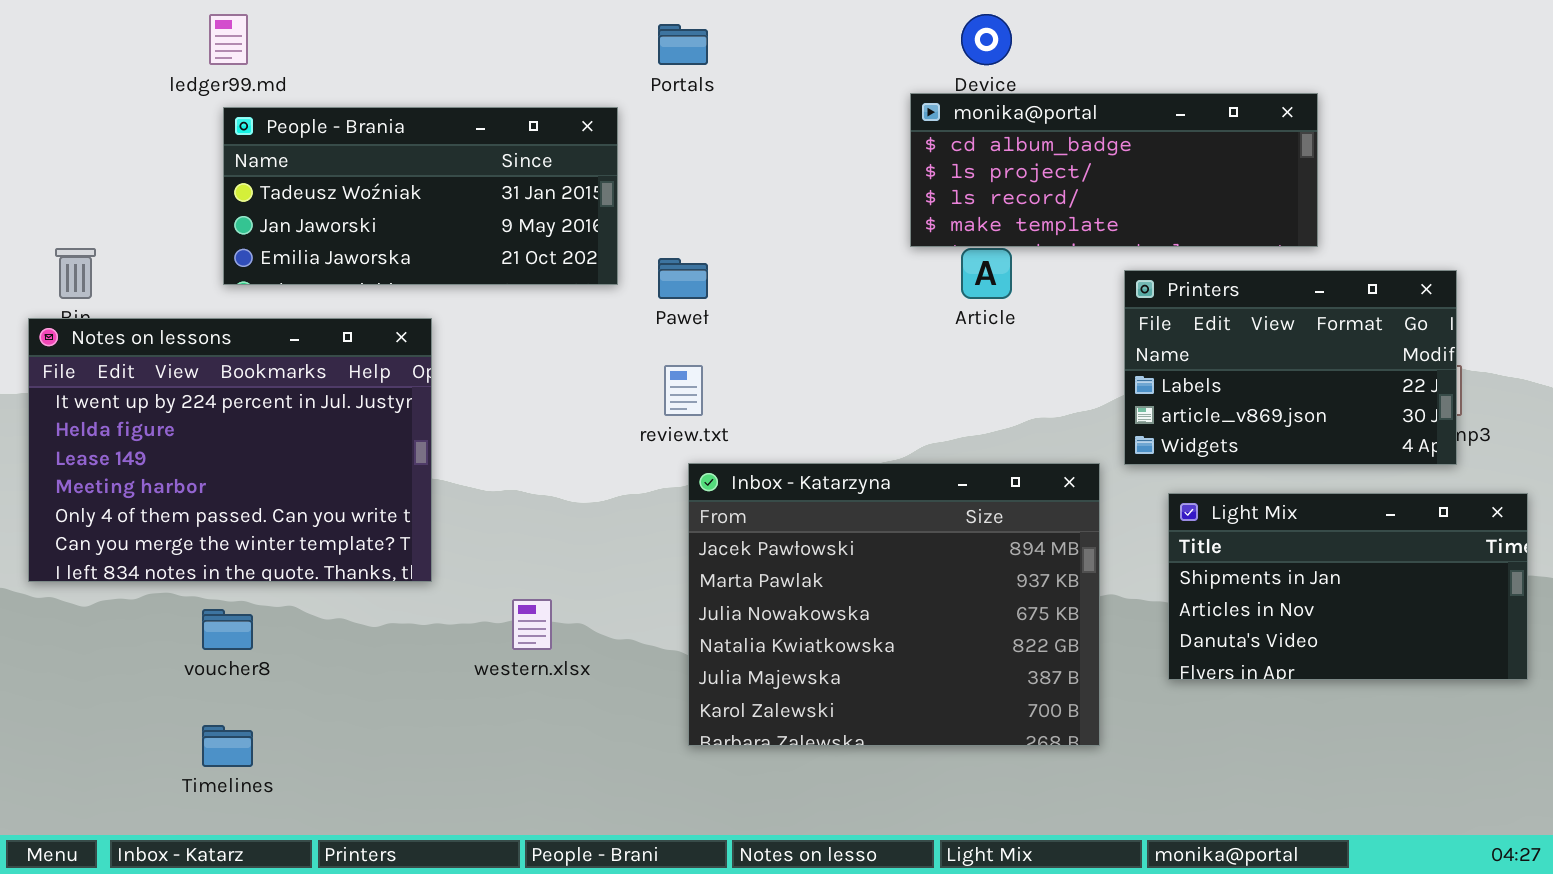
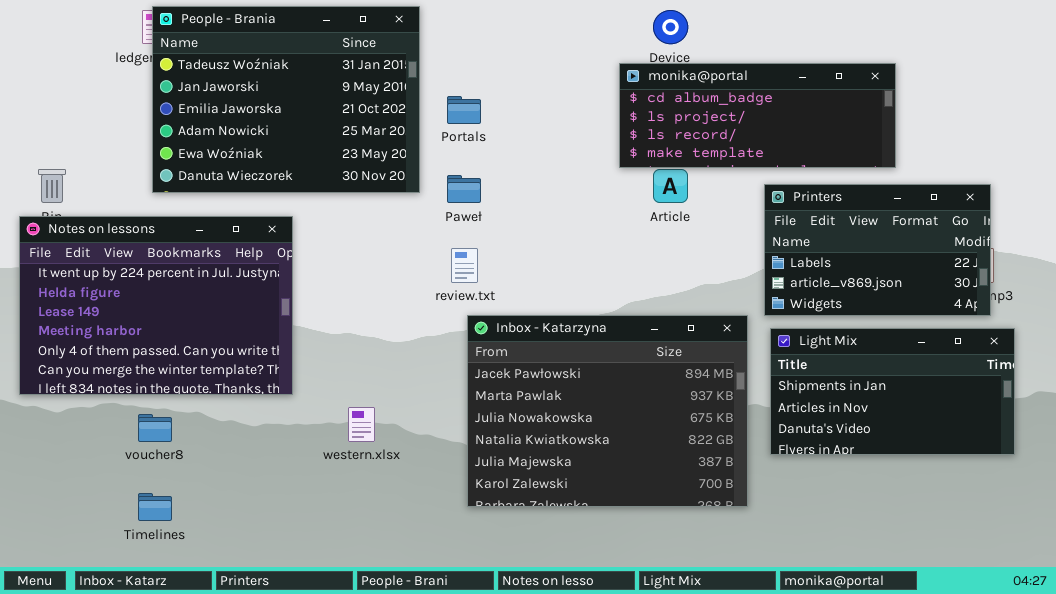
Portals: [658,24,708,65] -> [447,96,481,124], moved
People - Brania: [223,107,618,285] -> [152,6,420,193], resized
Light Mix: [1168,493,1528,680] -> [770,328,1015,455], moved

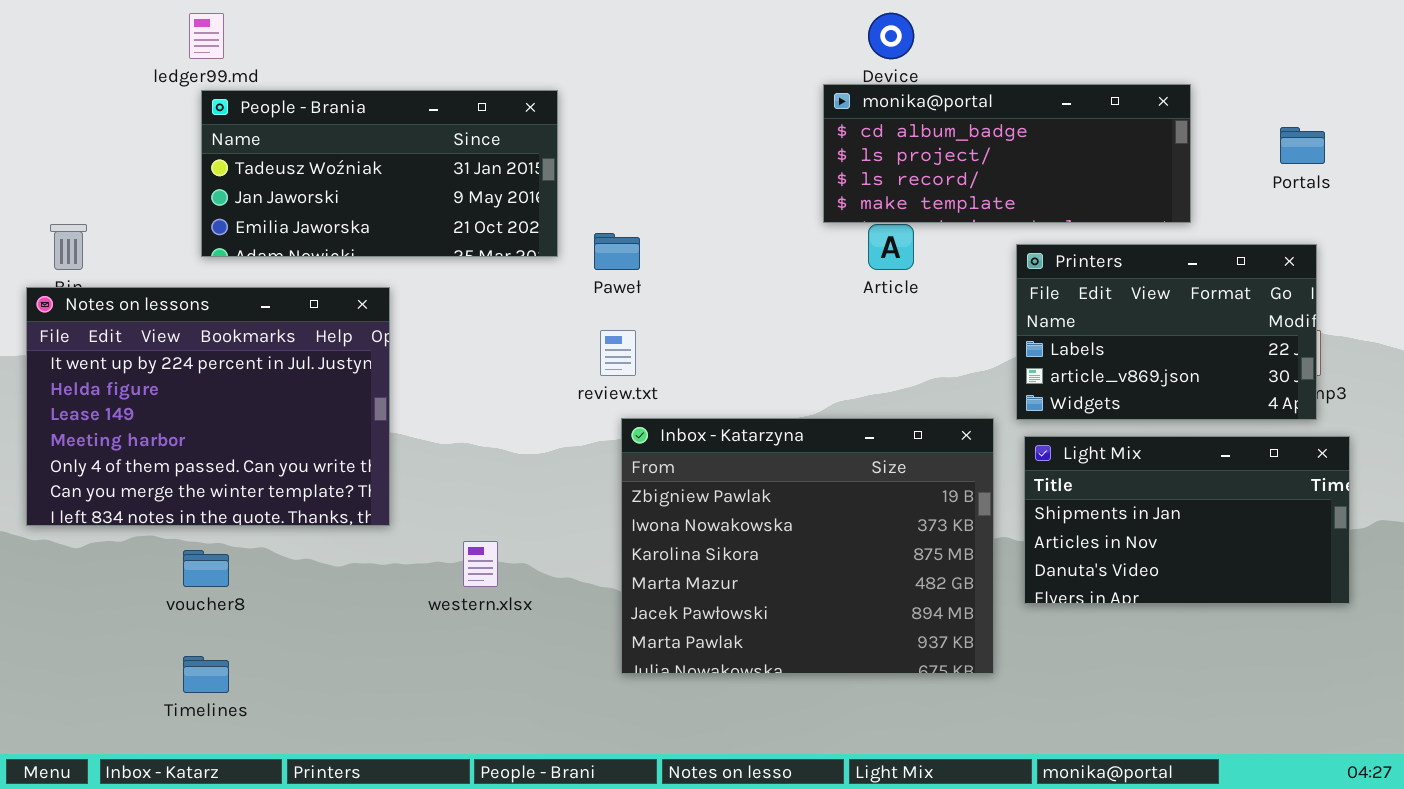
People - Brania: [152,6,420,193] -> [201,90,558,257], resized
Portals: [447,96,481,124] -> [1280,127,1325,164], moved
Inbox - Katarzyna: [467,315,748,507] -> [621,418,994,674], scrolled up 4 rows

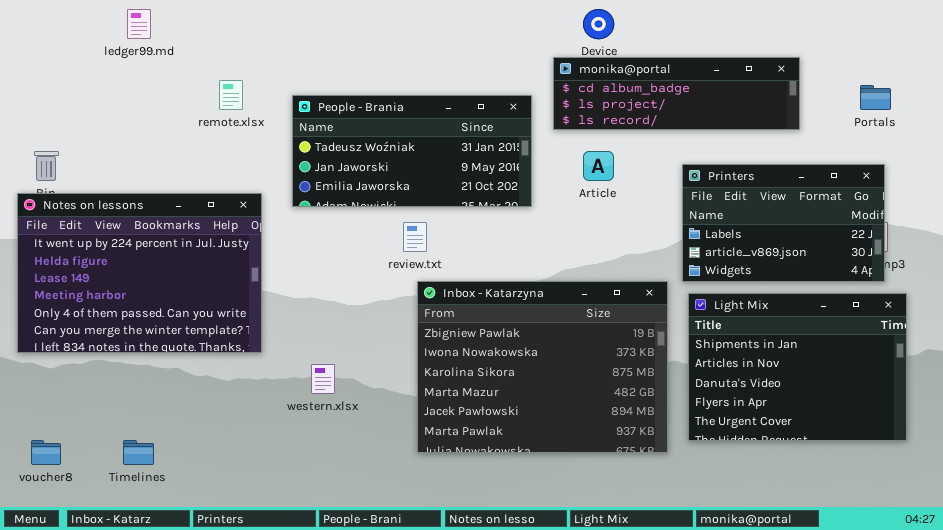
monika@portal: [823,84,1191,223] -> [553,57,800,130], resized
People - Brania: [201,90,558,257] -> [292,95,532,207], moved
Light Mix: [1024,436,1350,604] -> [688,293,907,441], resized
voucher8: [183,550,229,587] -> [31,440,61,465], moved

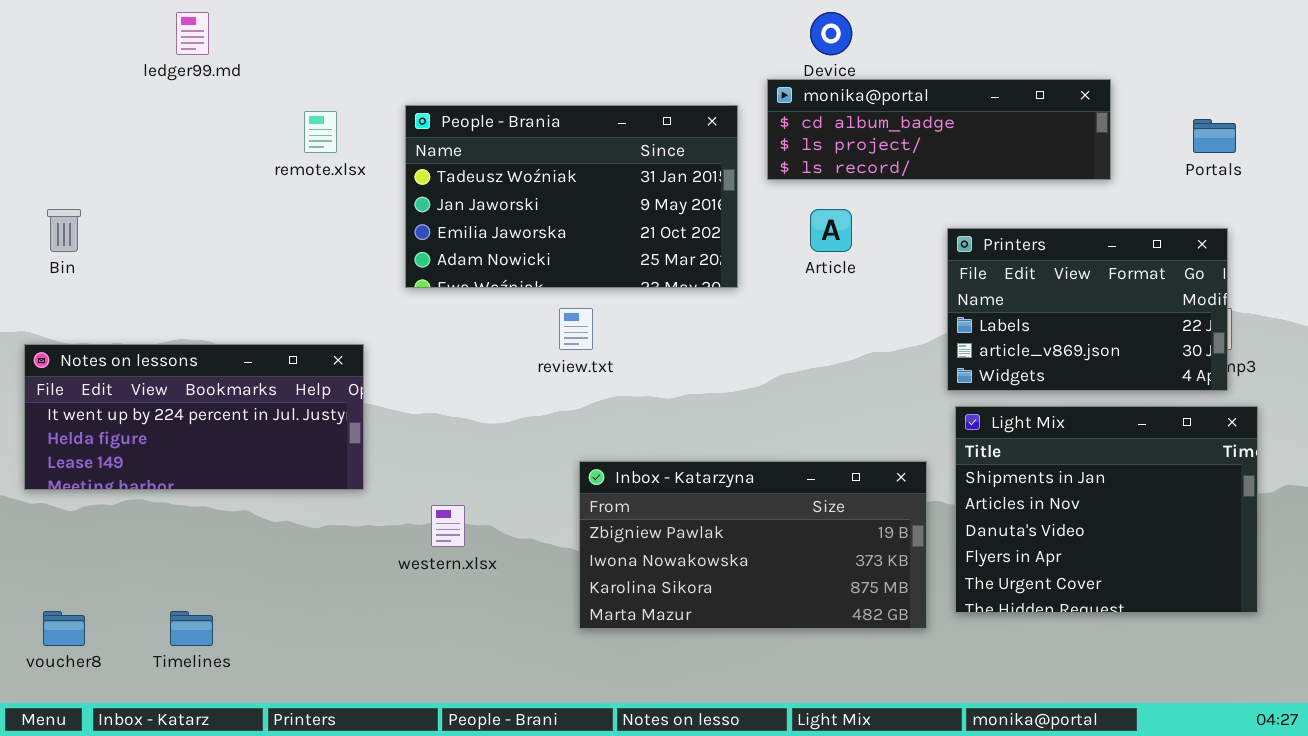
People - Brania: [292,95,532,207] -> [405,105,738,288], resized
Notes on lessons: [17,193,262,353] -> [24,344,364,490], resized
Inbox - Katarzyna: [417,281,668,453] -> [579,461,927,629], resized

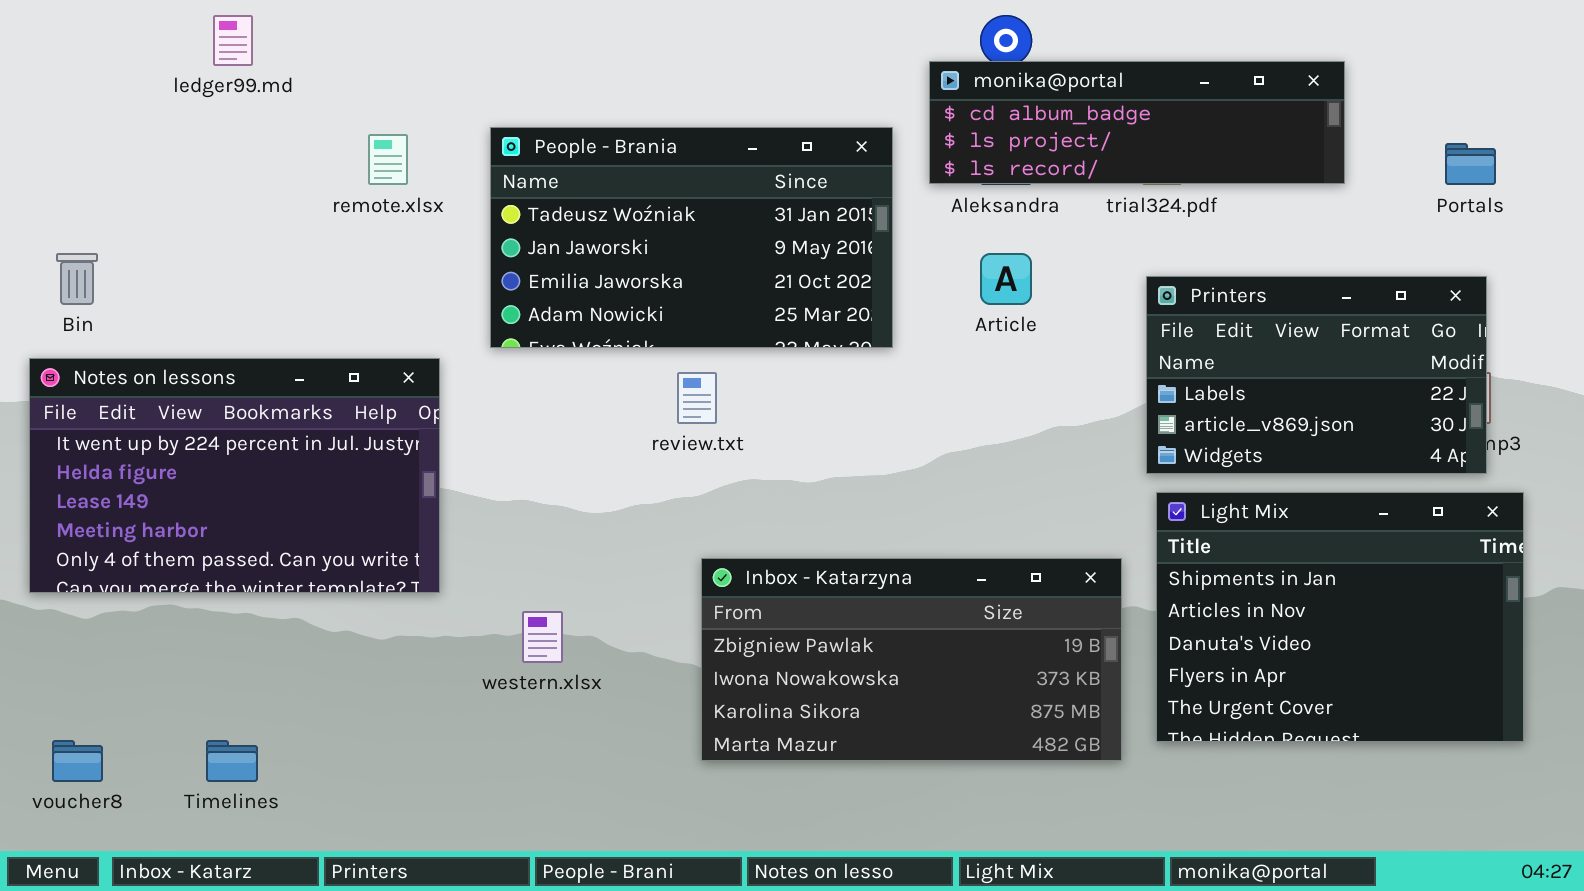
monika@portal: [767,79,1111,180] -> [929,61,1345,184], moved
Notes on lessons: [24,344,364,490] -> [29,358,440,593], resized

